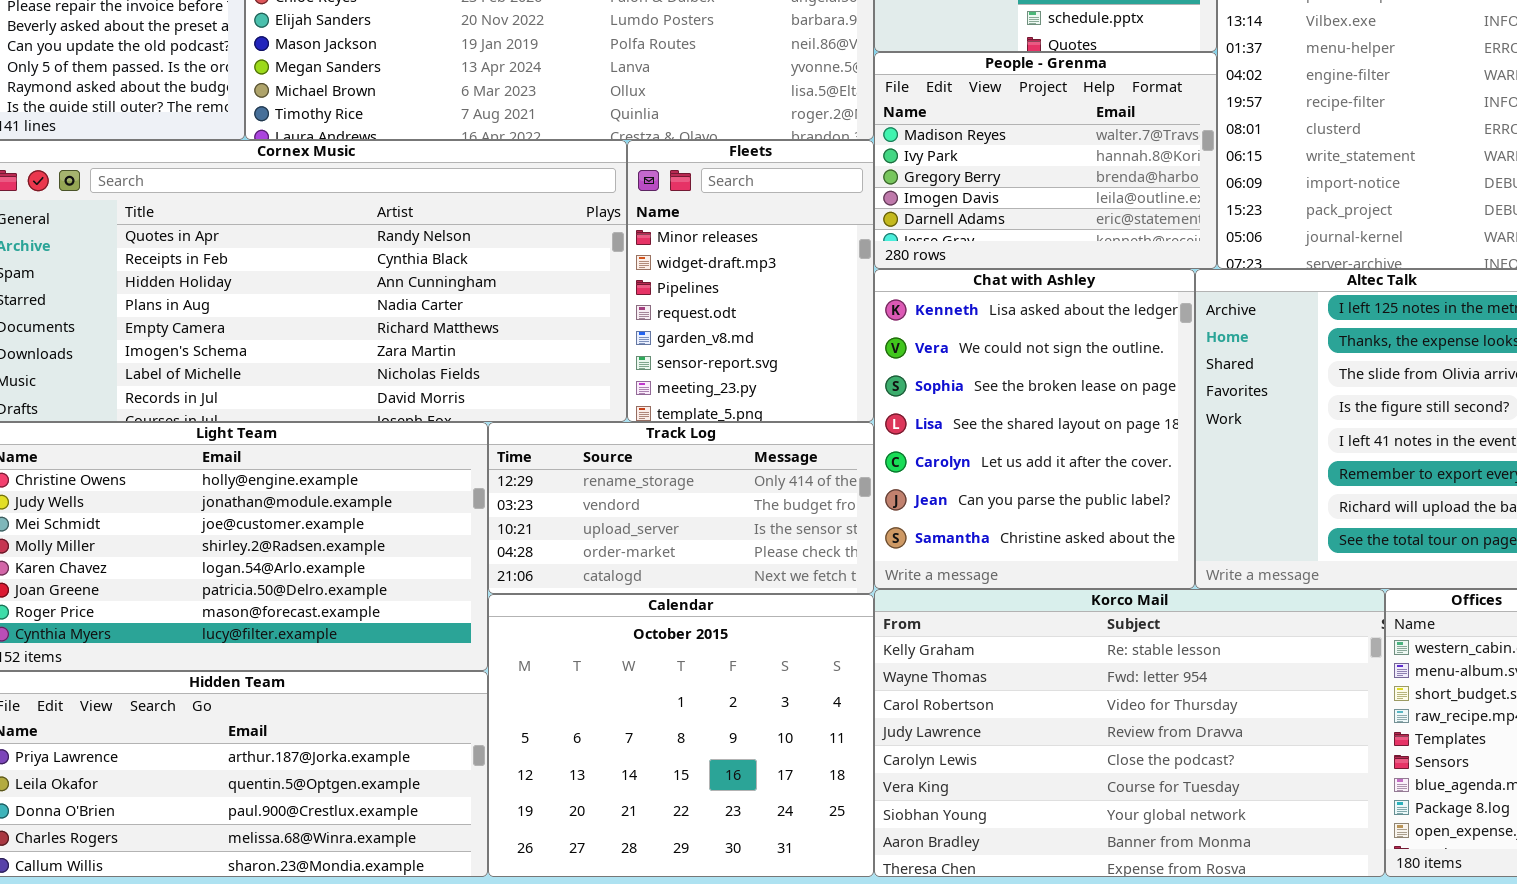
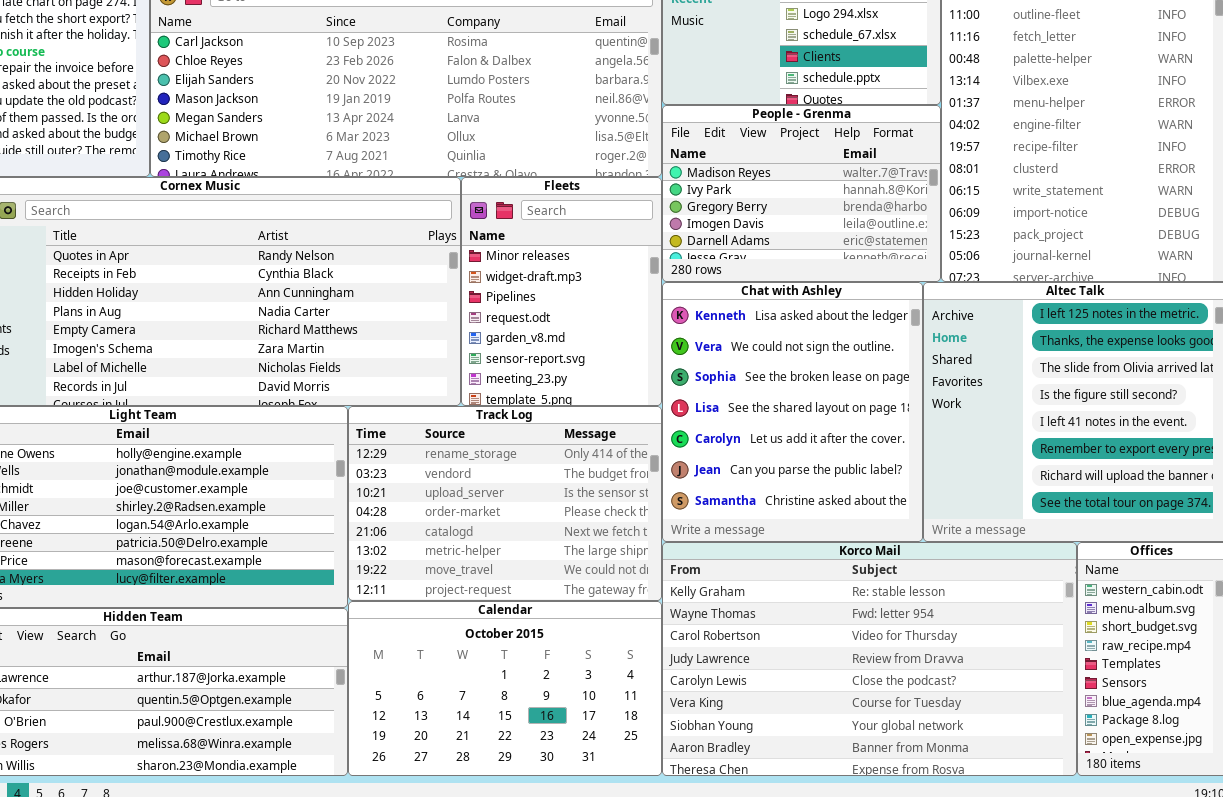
Track Log: [488,422,874,594] -> [348,406,662,601], resized
Calendar: [488,594,874,877] -> [348,601,662,776], resized

